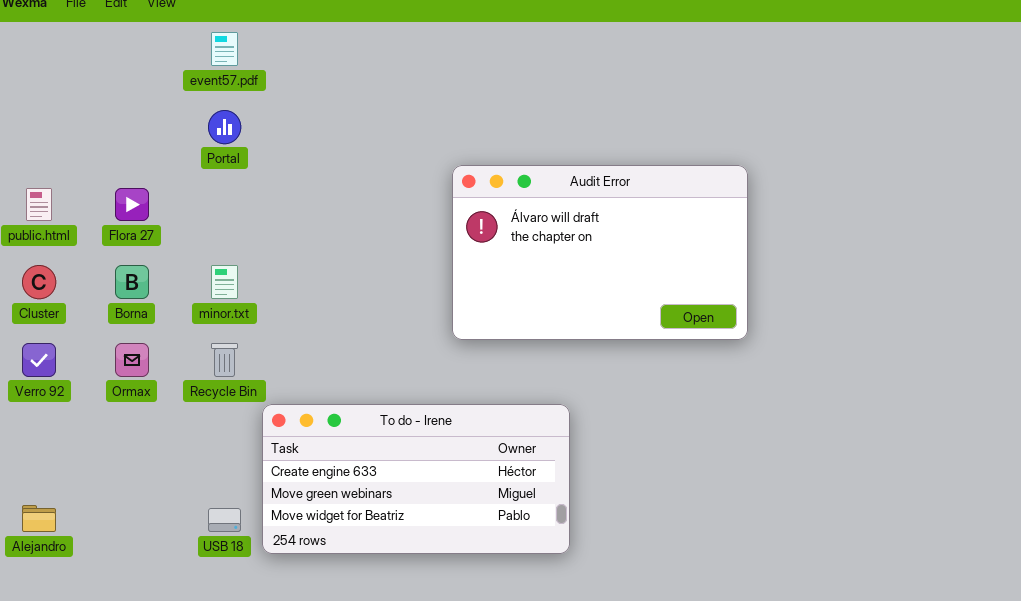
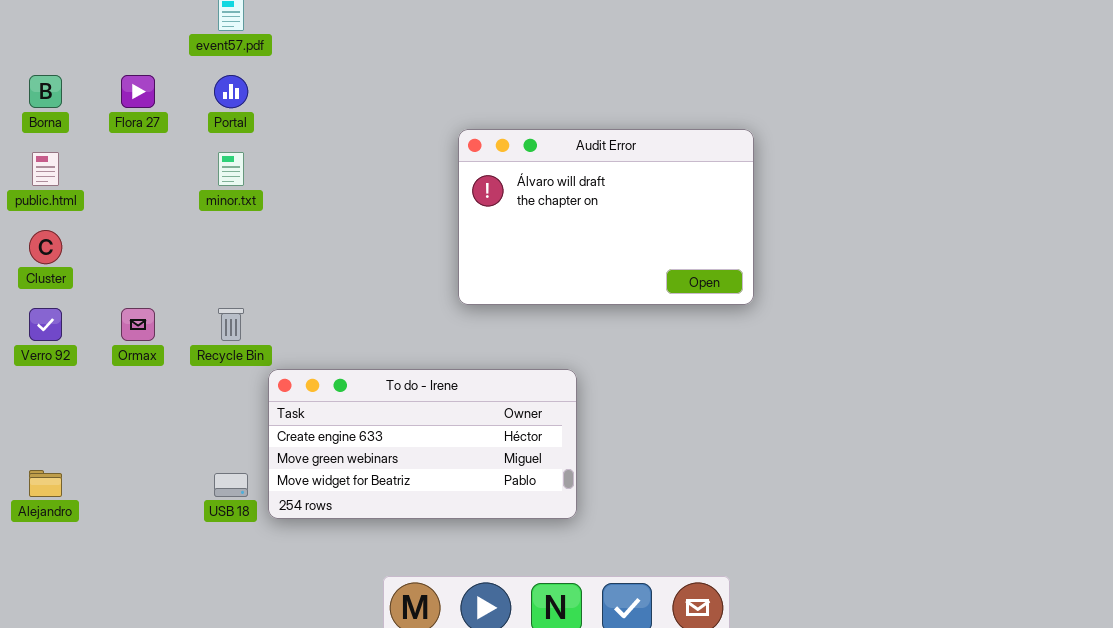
Flora 27: [115,188,149,221] -> [121,75,155,108], moved
Borna: [115,265,149,299] -> [29,75,62,108], moved
minor.txt: [211,265,238,299] -> [218,152,244,186], moved

